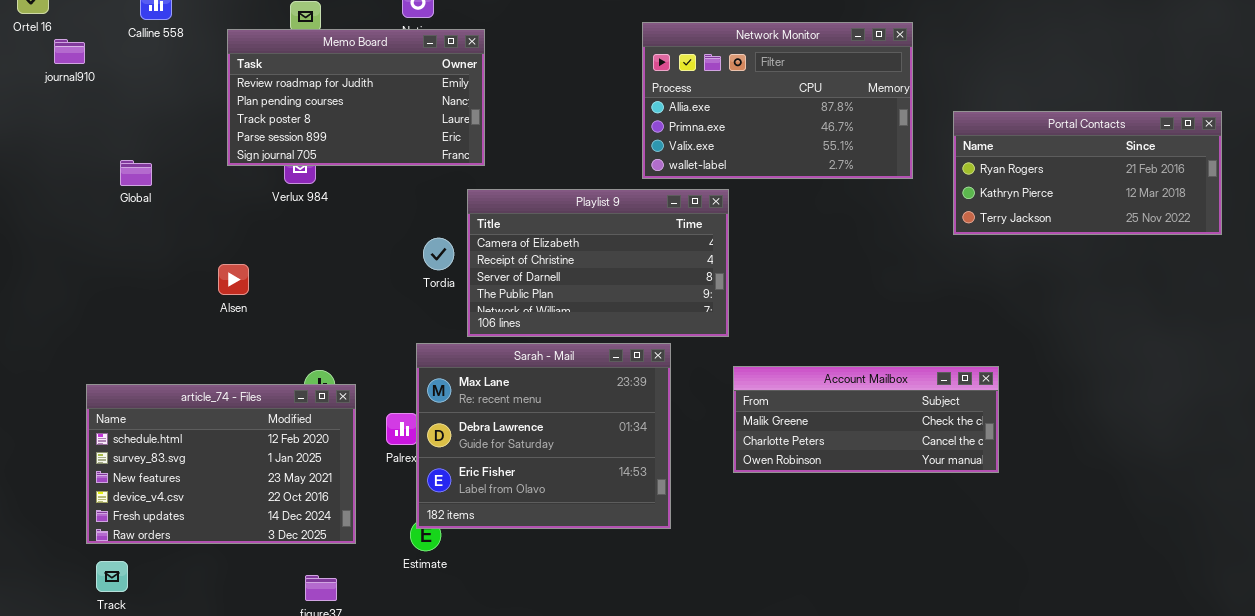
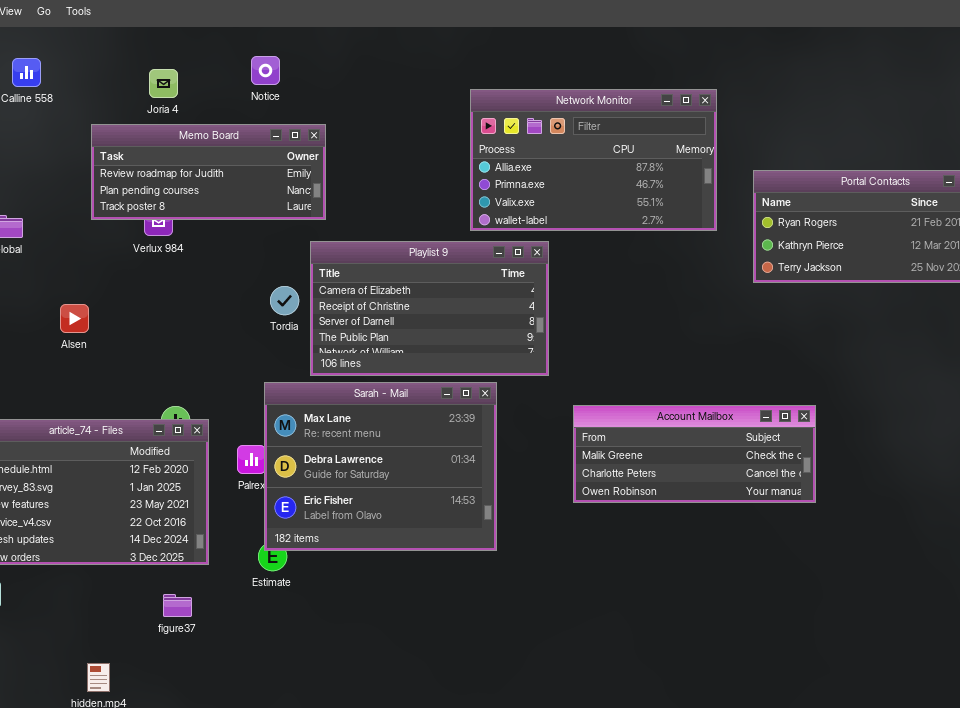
Memo Board: [227,29,485,166] -> [91,124,326,220], resized
Alsen: [218,264,249,295] -> [60,304,89,333], moved
Account Mailbox: [733,366,999,473] -> [573,405,816,503], moved

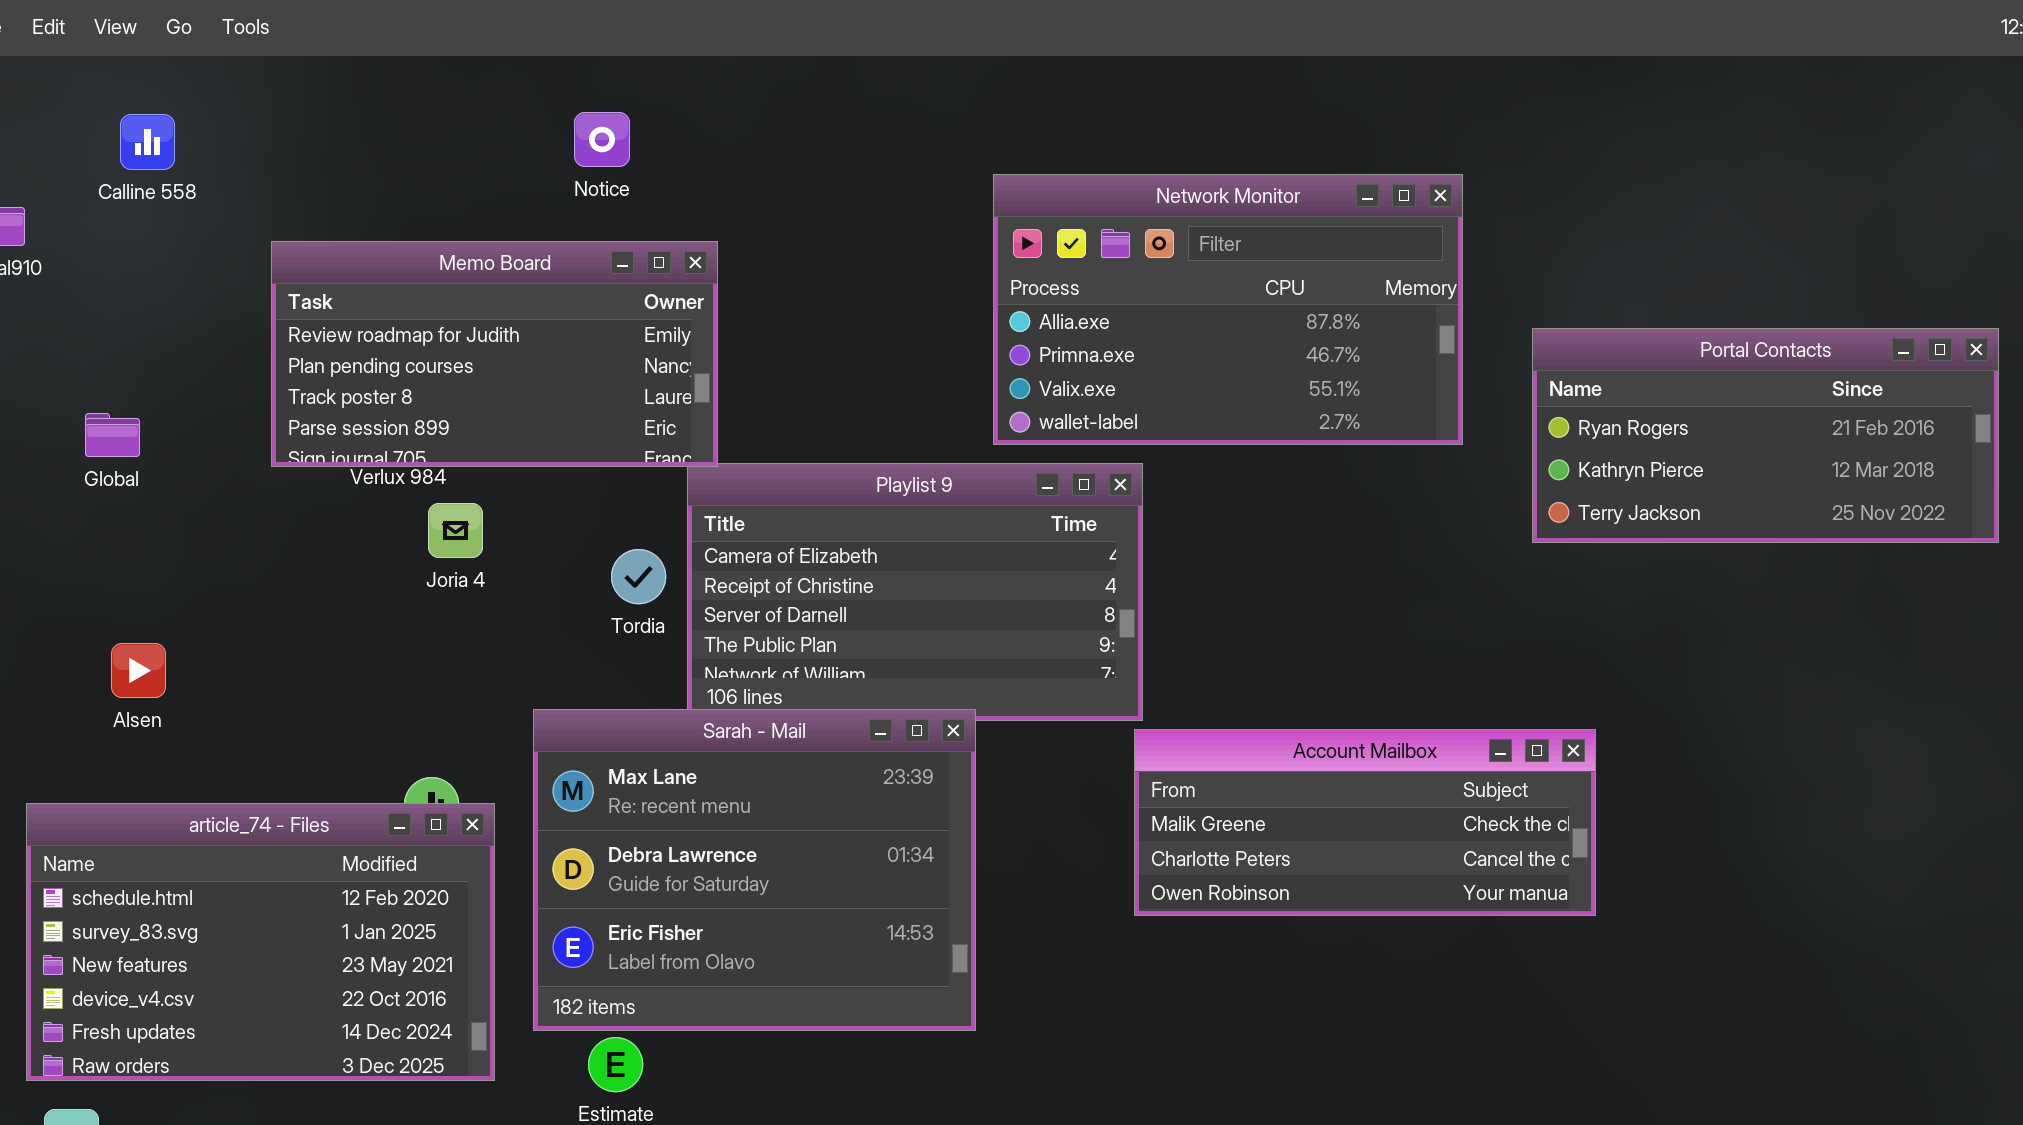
Joria 4: [149,69,178,98] -> [428,503,483,558], moved
Memo Board: [91,124,326,220] -> [271,241,718,467], resized
Alsen: [60,304,89,333] -> [111,643,166,698], moved
Sarah - Mail: [264,382,497,551] -> [533,709,976,1031], moved
Account Mailbox: [573,405,816,503] -> [1134,729,1596,916], moved

